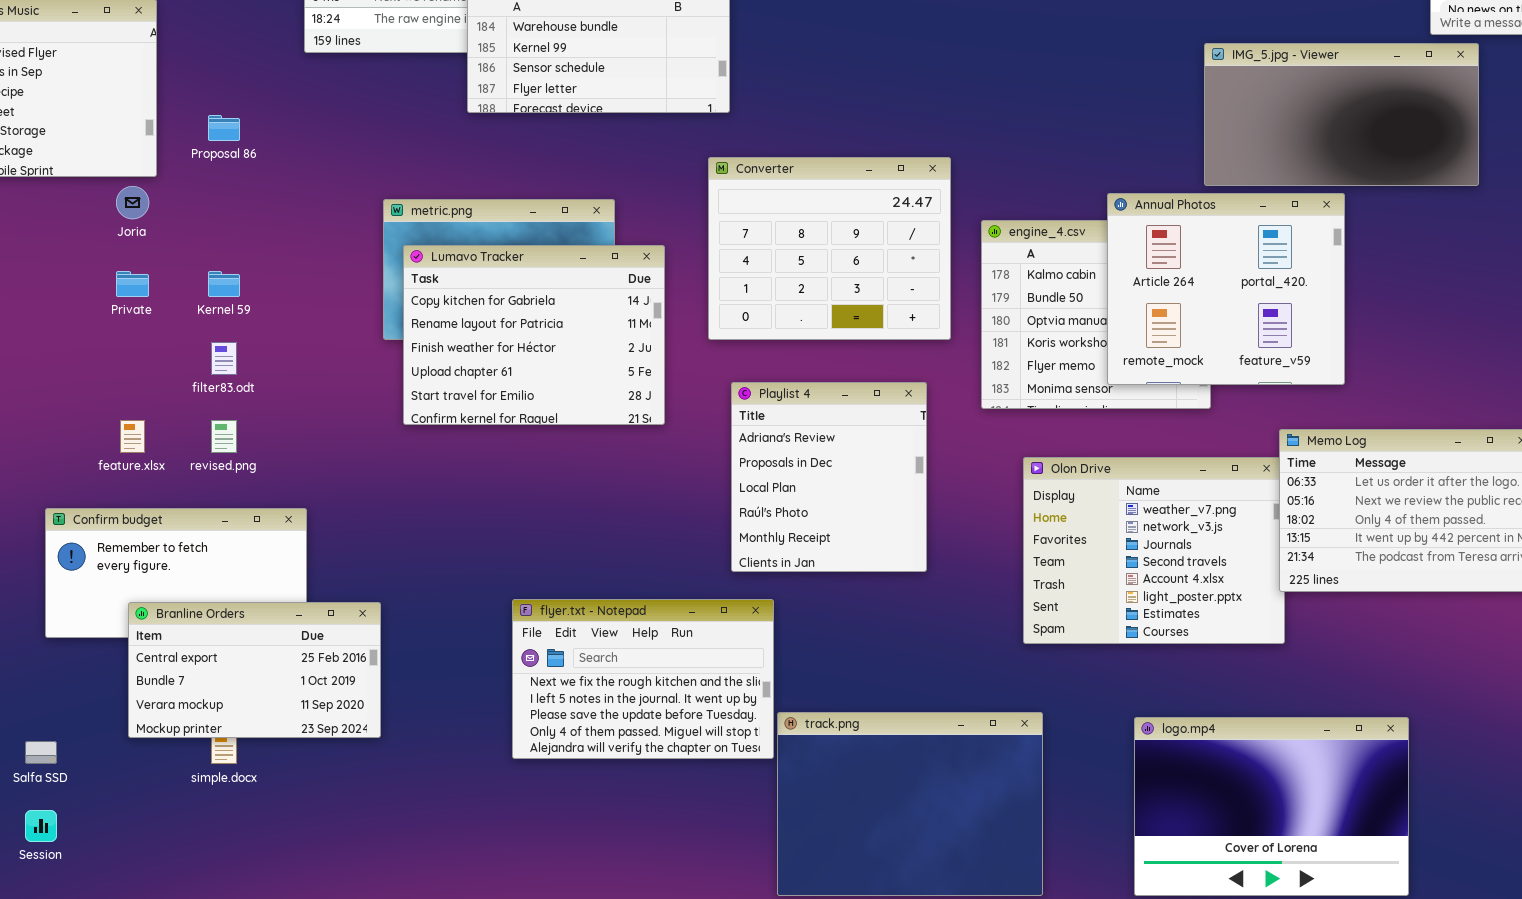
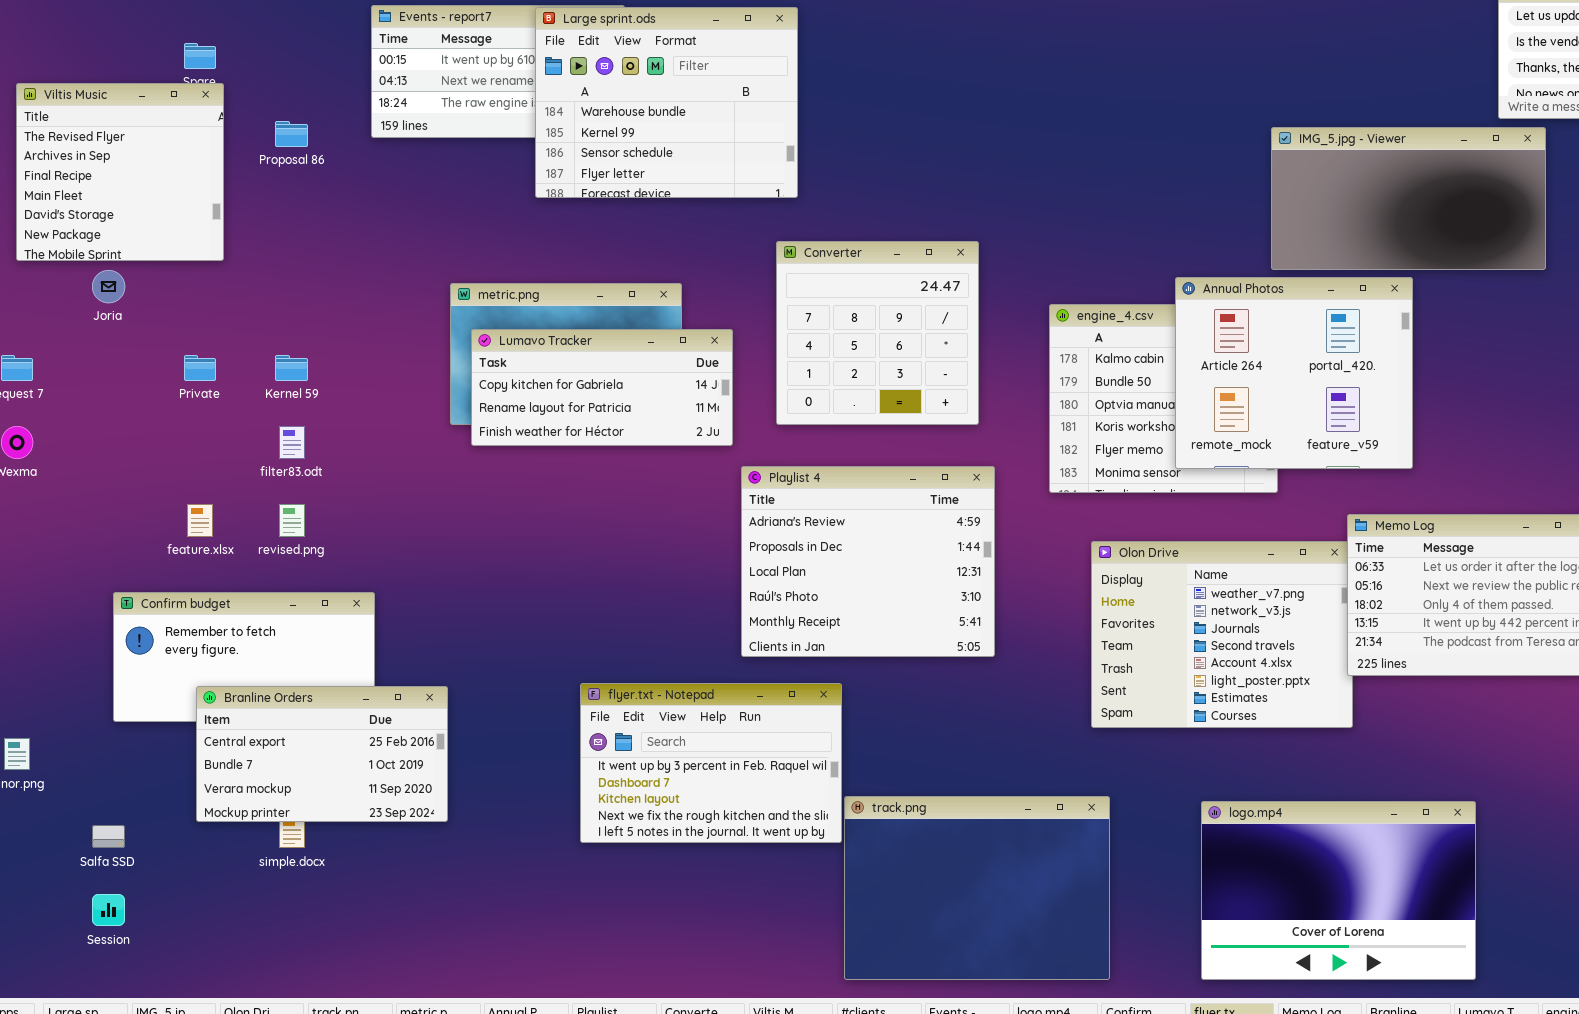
Proposal 86: [208,115,240,141] -> [275,121,308,147], moved
Converter: [708,157,951,340] -> [776,241,979,425], resized
Joria: [116,186,149,219] -> [92,270,125,303], moved
Lumavo Tracker: [403,245,665,425] -> [471,329,733,446], resized
Playlist 4: [731,382,927,572] -> [741,466,995,657], resized
flyer.txt - Notepad: [512,599,774,759] -> [580,683,842,843], scrolled up 3 rows

